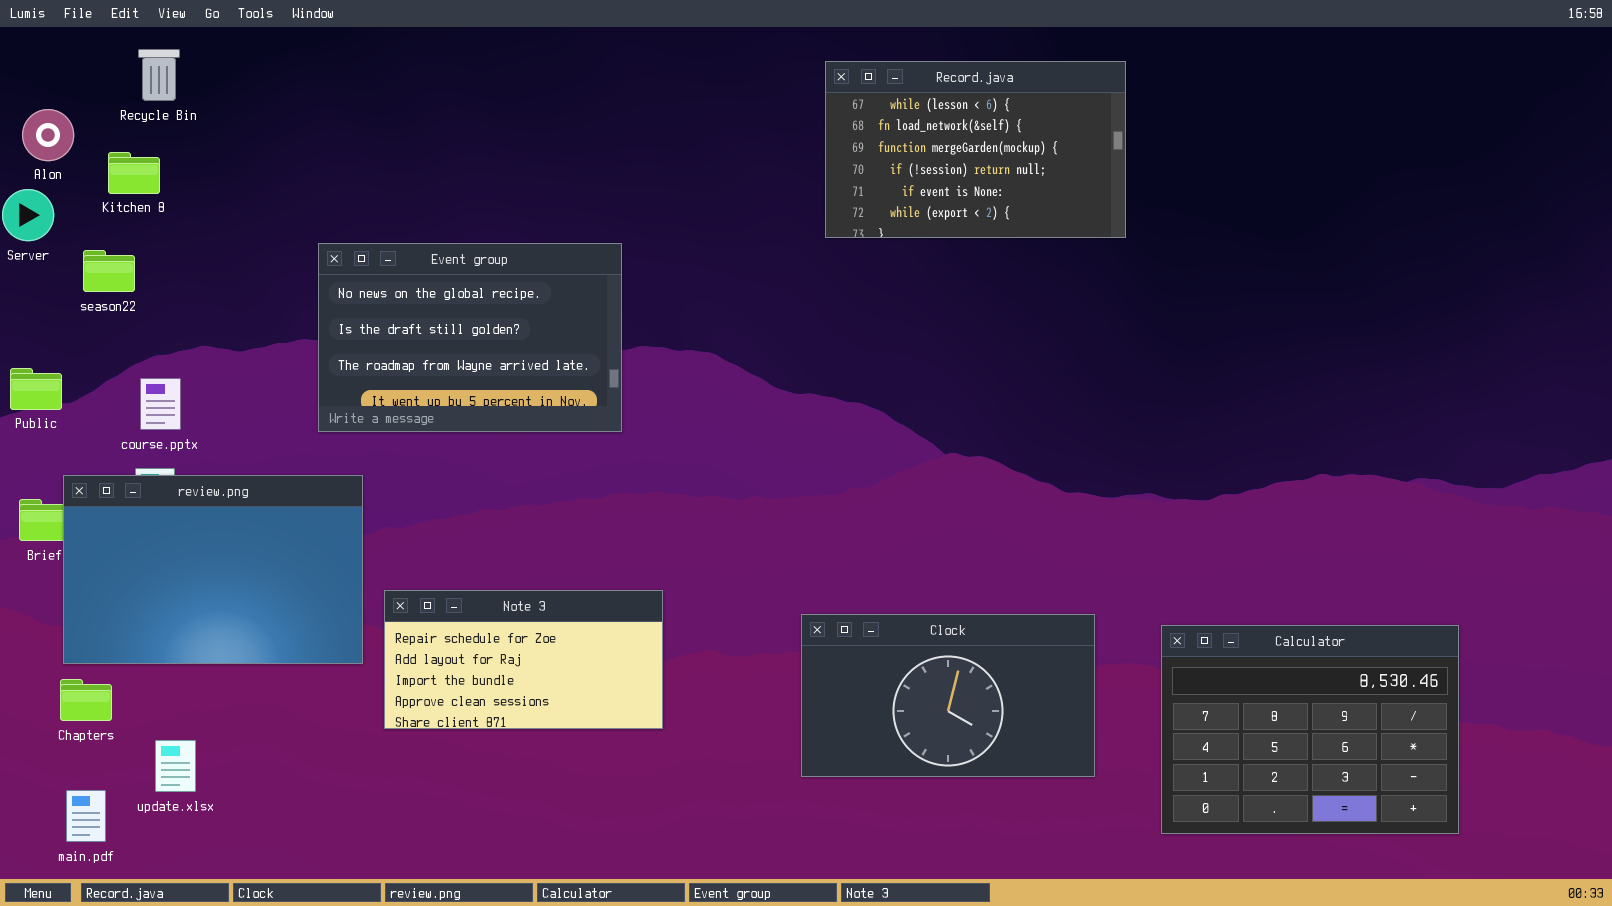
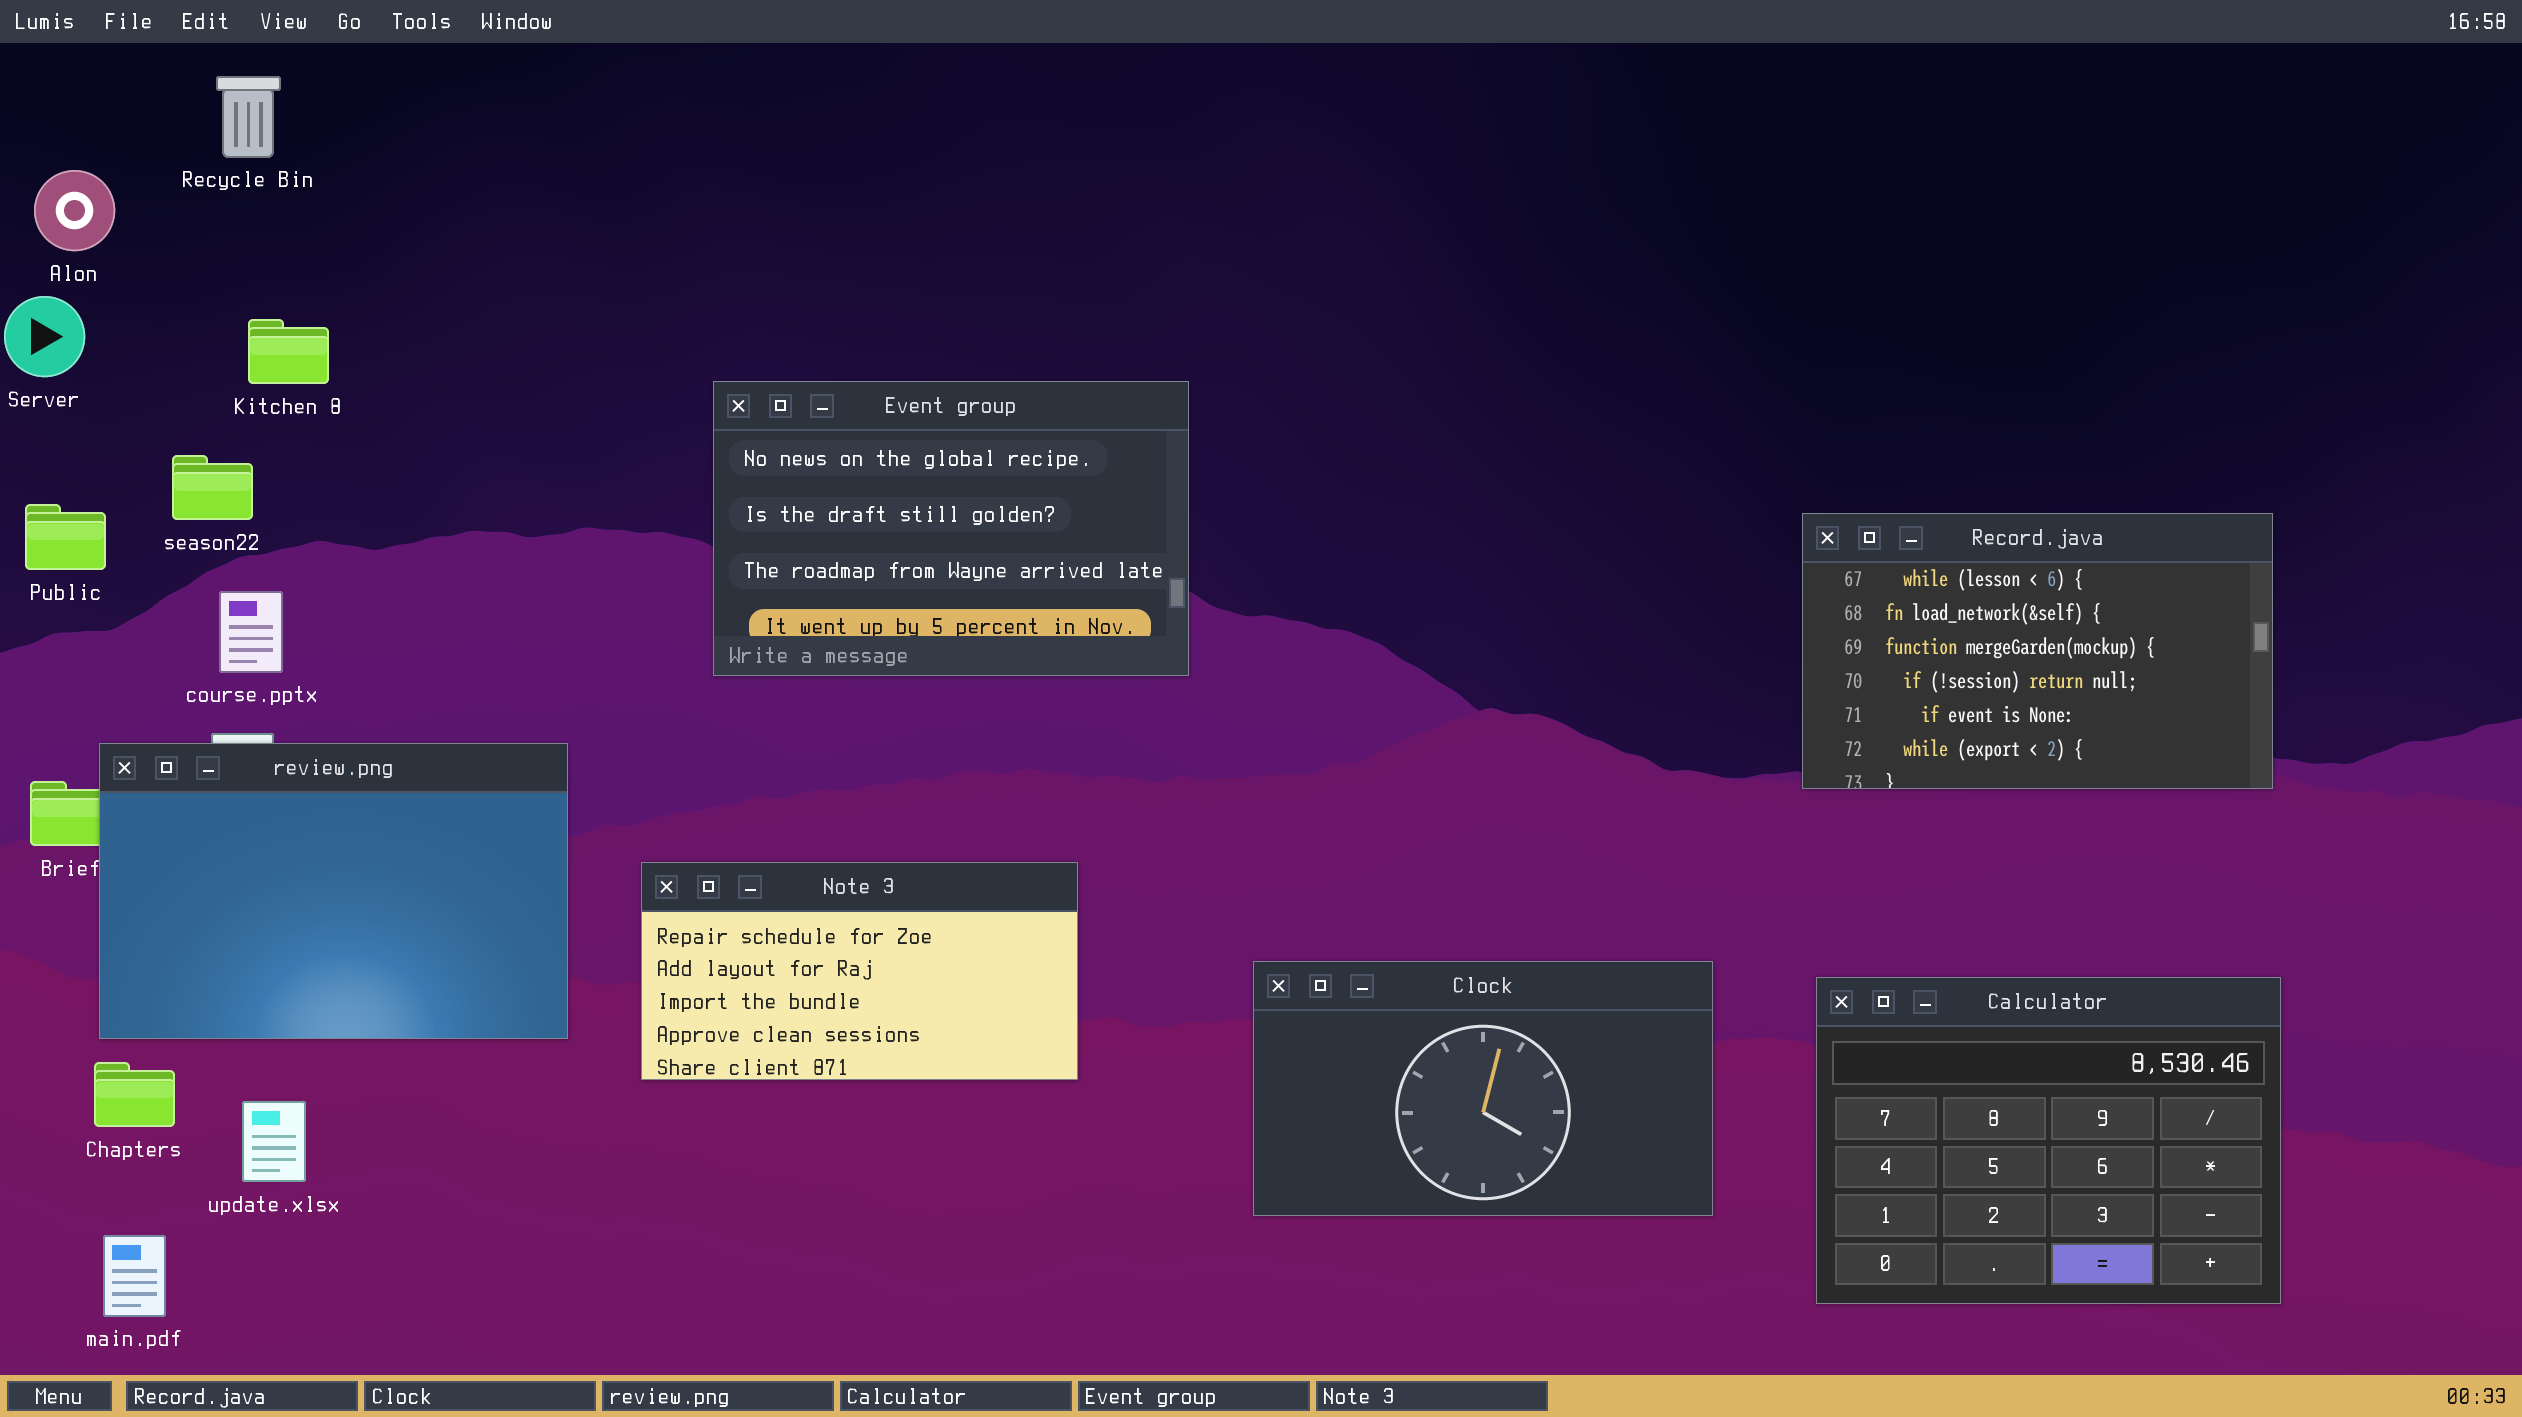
Record.java: [825,61,1126,238] -> [1802,513,2273,789], moved
Kitchen 8: [108,152,160,194] -> [248,319,329,384], moved
Event group: [318,243,622,432] -> [713,381,1189,676], moved
season22: [83,250,135,292] -> [172,455,253,520], moved
Public: [10,368,62,410] -> [25,504,106,570], moved
Note 3: [384,590,663,729] -> [641,862,1078,1080], moved
update.xlsx: [155,740,196,792] -> [242,1101,306,1182], moved

